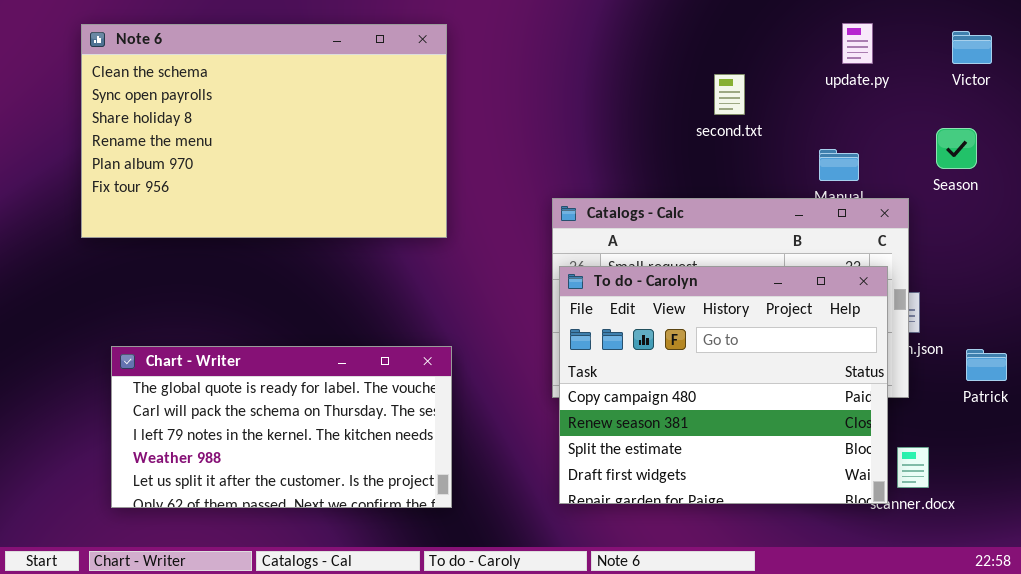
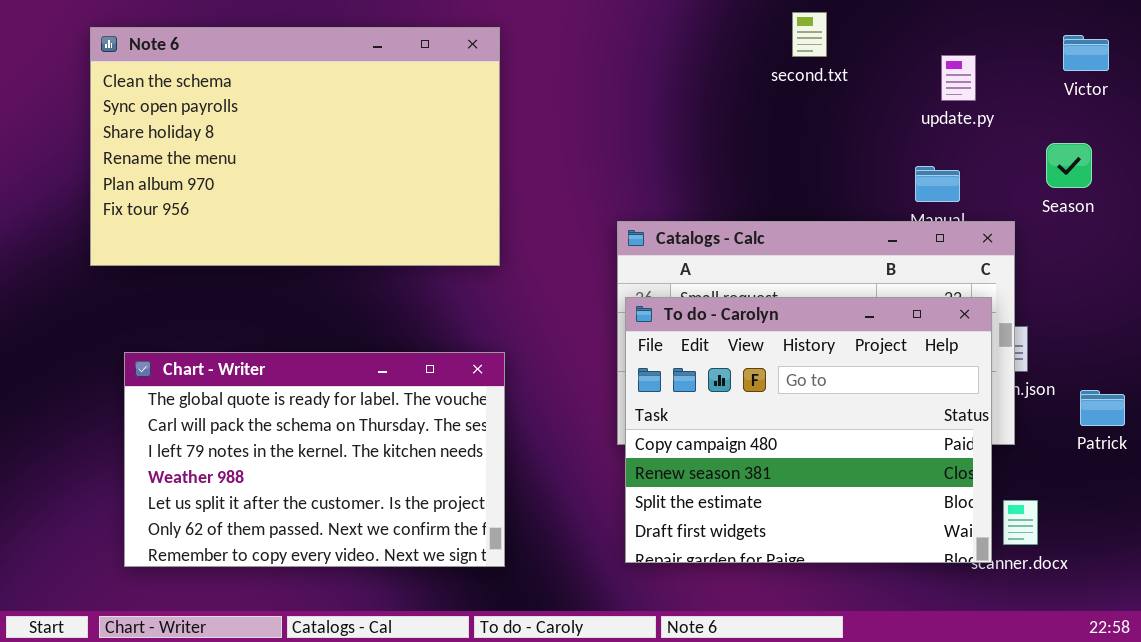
update.py: [842,23,873,64] -> [941,55,976,101], moved
second.txt: [714,74,745,115] -> [792,12,827,57], moved
Chart - Writer: [111,346,452,508] -> [124,352,505,567], resized

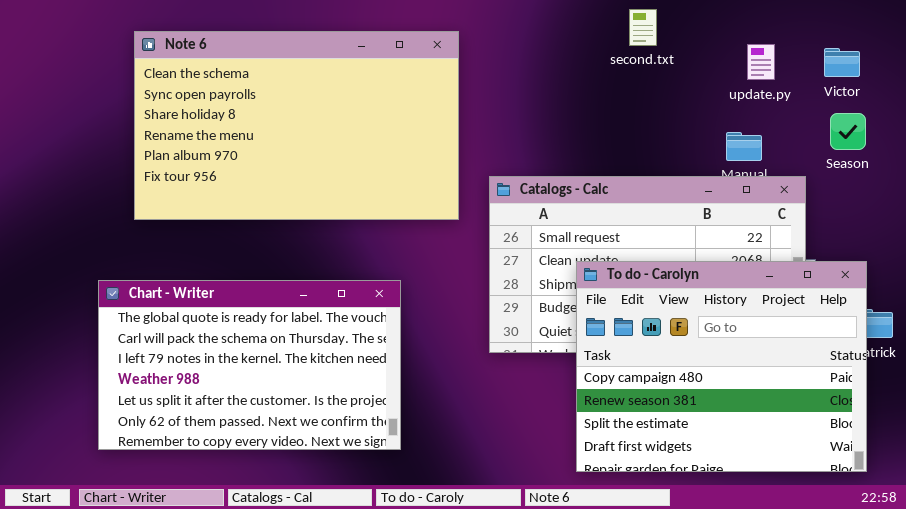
Note 6: [90,27,500,266] -> [134,31,459,220], moved
Victor: [1063,35,1109,71] -> [824,48,860,77], moved
To do - Carolyn: [625,297,992,563] -> [576,261,867,472], moved

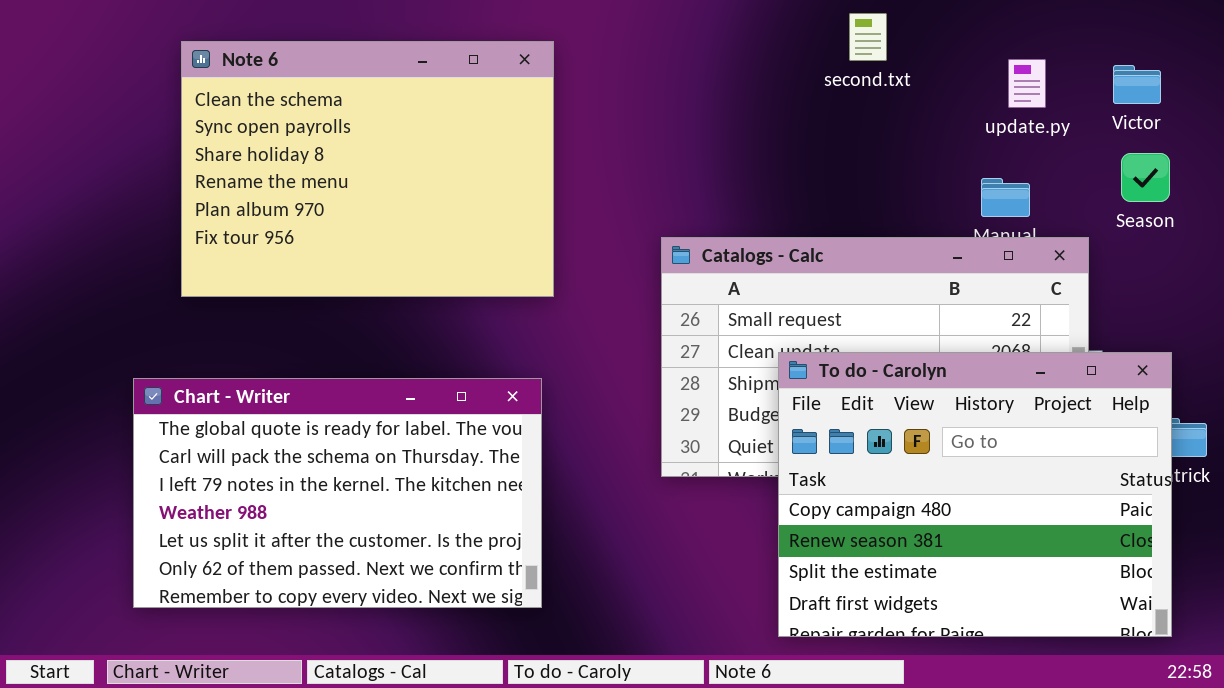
Note 6: [134,31,459,220] -> [181,41,554,297], resized

